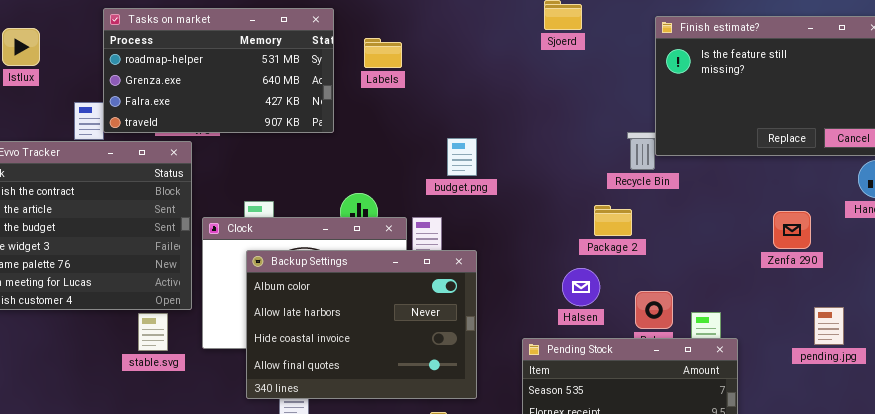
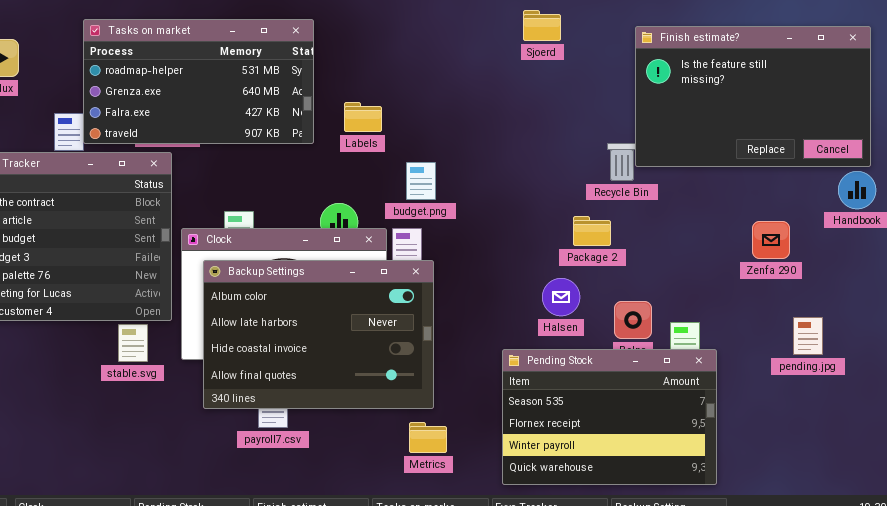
Labels: [364,38,402,68] -> [344,102,382,132], moved
budget.png: [447,138,477,176] -> [406,162,436,200], moved
Backup Settings: [246,250,477,399] -> [203,260,434,409], moved

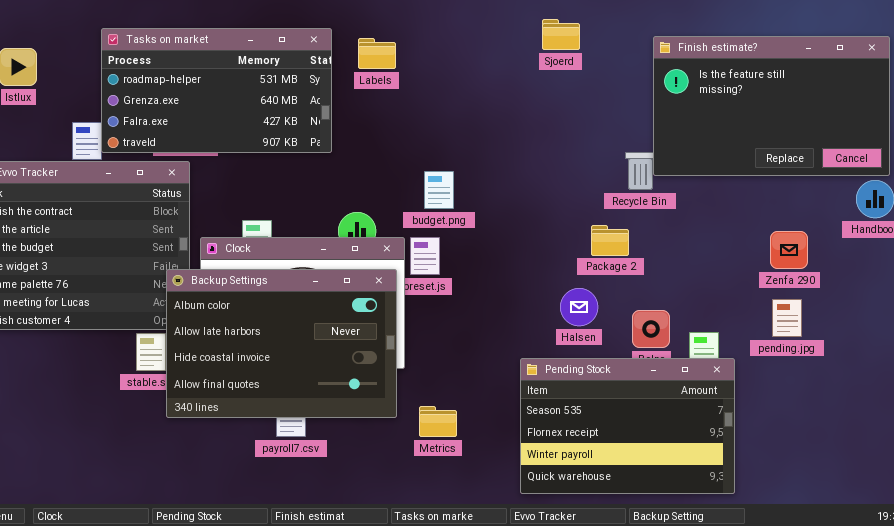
Labels: [344,102,382,132] -> [358,38,396,69], moved
Backup Settings: [203,260,434,409] -> [166,269,397,418], moved
pending.jpg: [793,317,823,355] -> [772,299,802,337], moved
Metrics: [409,422,447,453] -> [419,406,457,437], moved

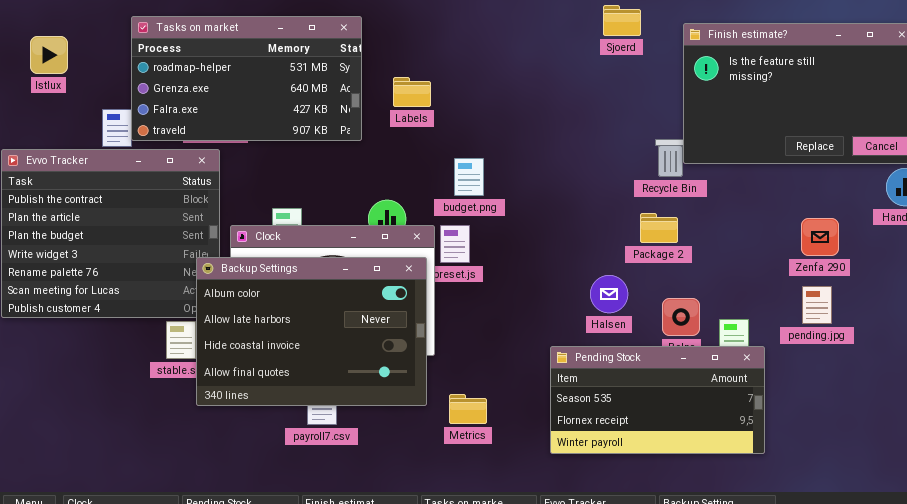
Sjoerd: [542,19,580,50] -> [603,5,641,36], moved
Labels: [358,38,396,69] -> [393,77,431,107], moved
Package 2: [591,225,629,256] -> [640,213,678,243], moved
Pending Stock: [520,358,735,494] -> [550,346,765,454], resized

